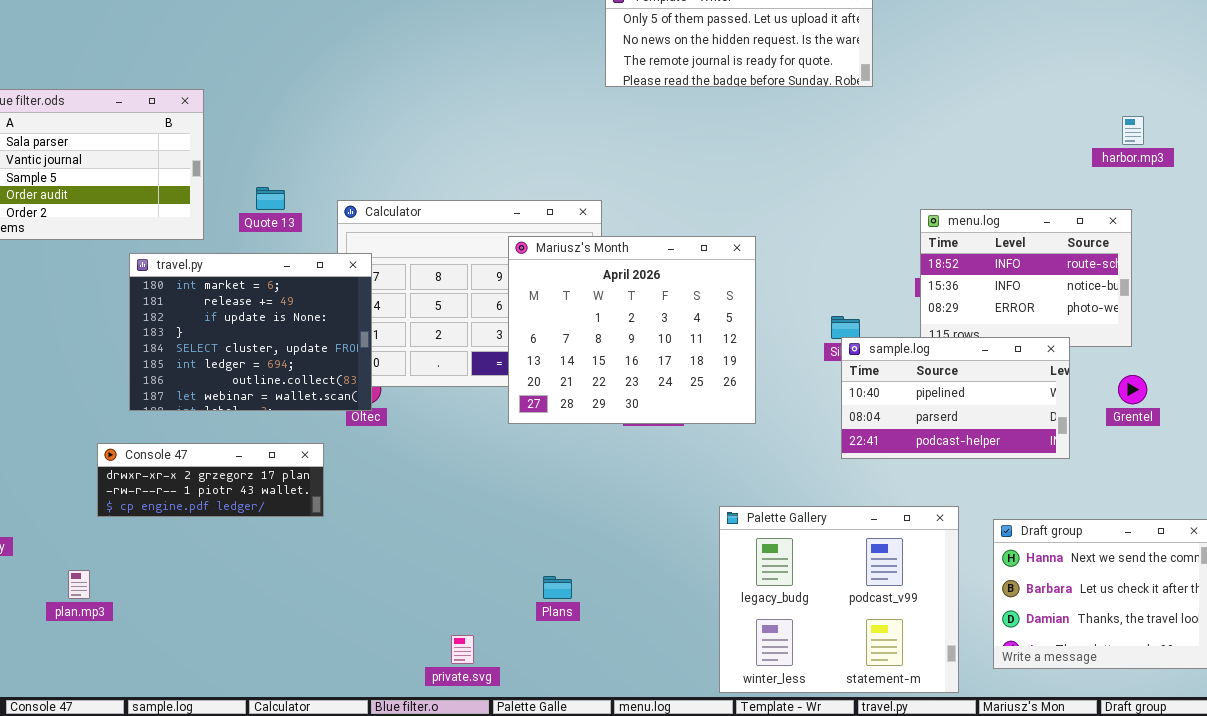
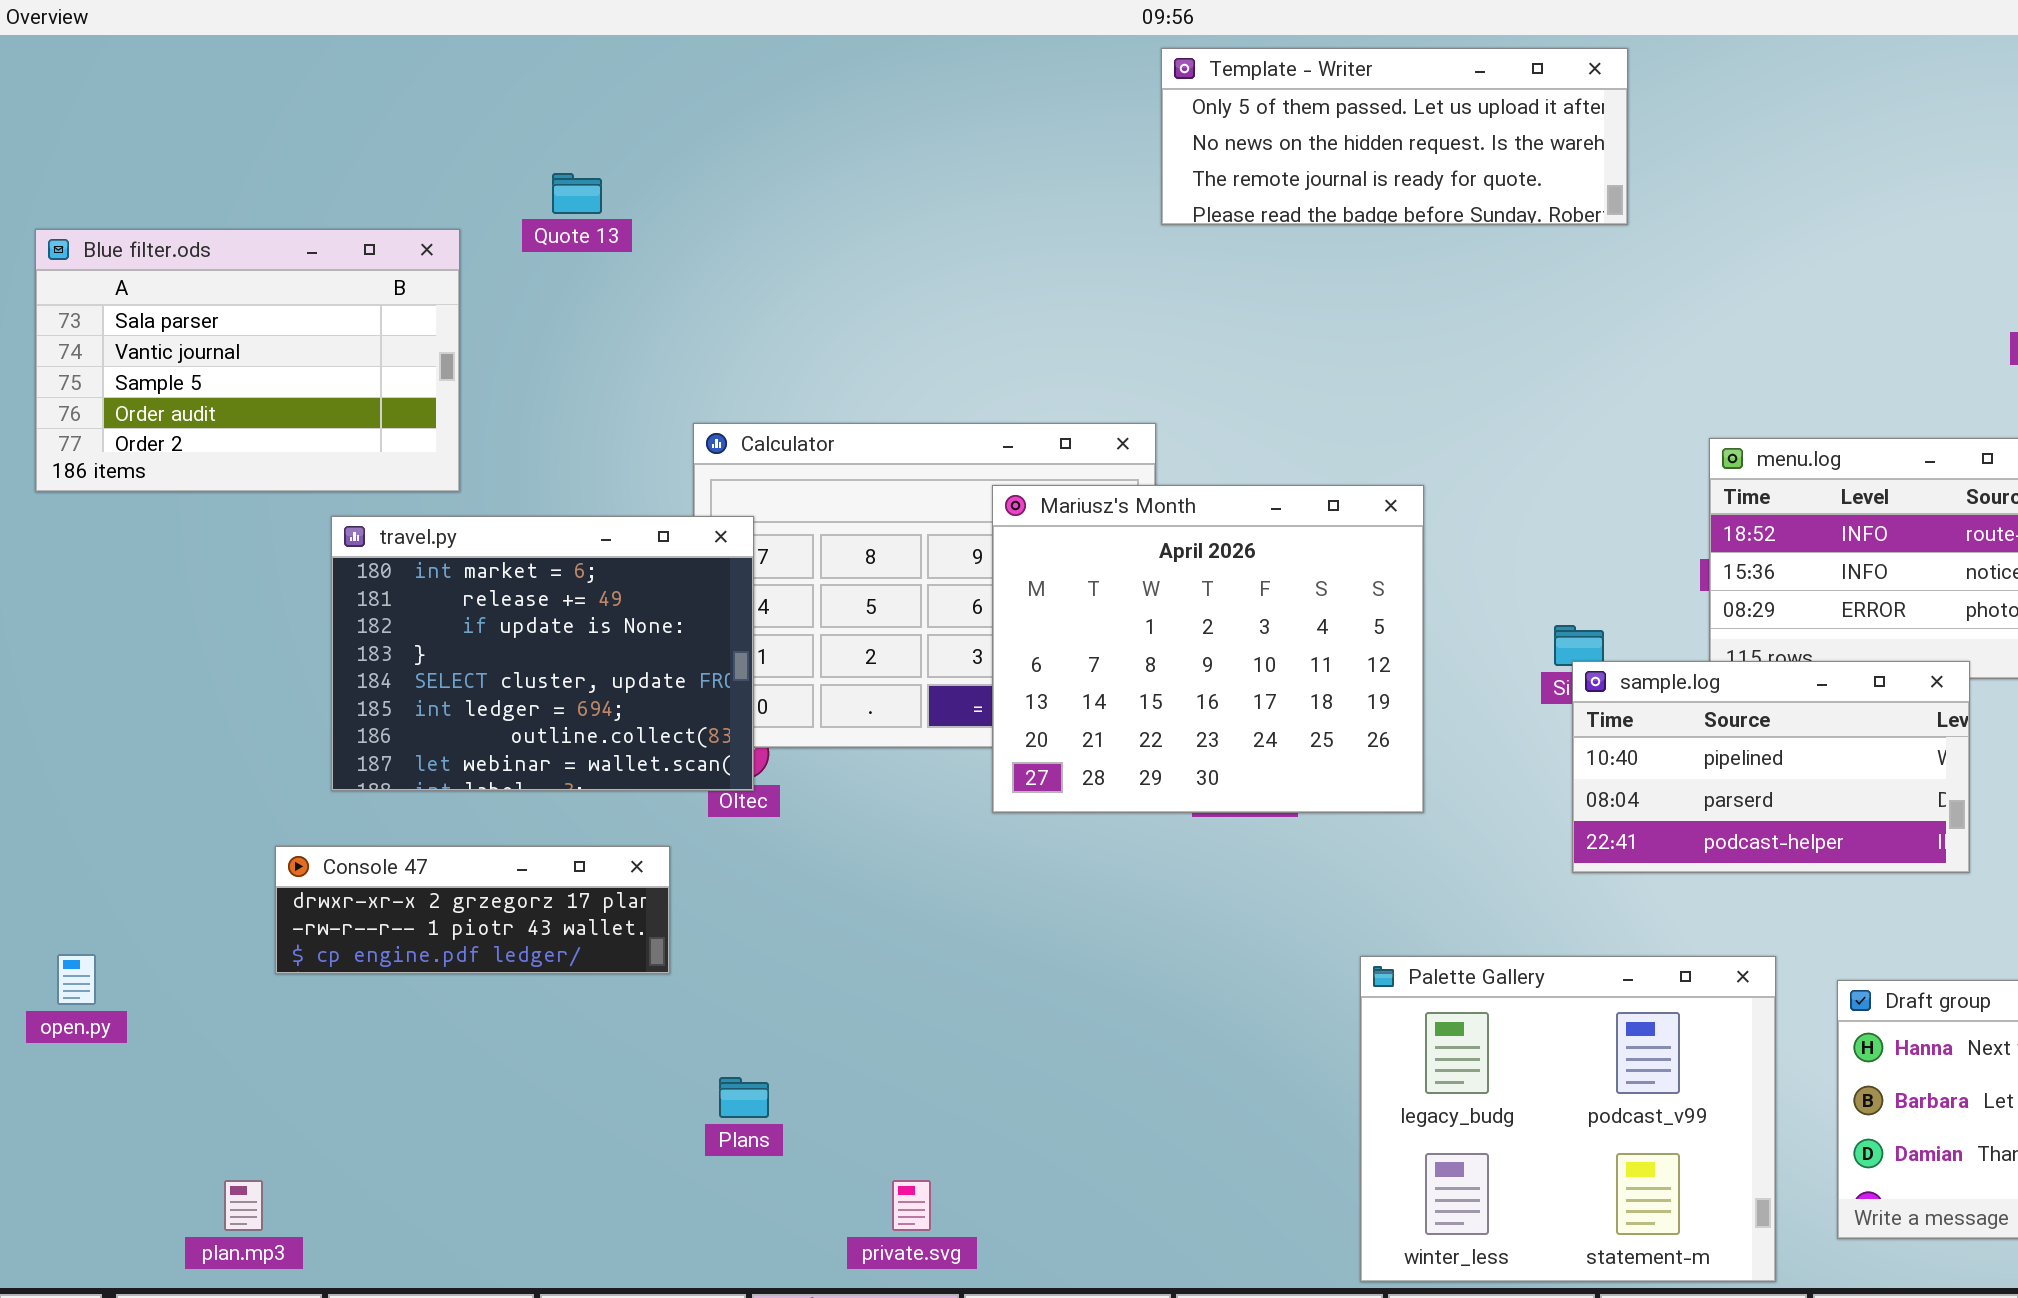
Quote 13: [256,187,285,210] -> [552,173,602,214], moved
plan.mp3: [68,570,90,599] -> [224,1180,263,1231], moved
Plans: [543,576,572,599] -> [719,1077,769,1118], moved

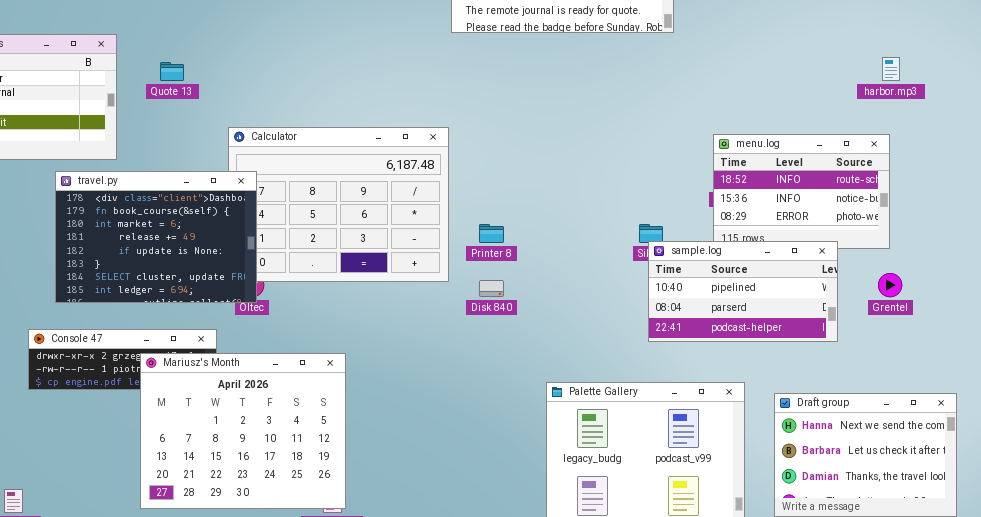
Quote 13: [552,173,602,214] -> [160,62,184,81], moved
Mariusz's Month: [992,485,1424,813] -> [140,353,346,509], moved
travel.py: [331,516,754,791] -> [55,171,257,303], scrolled up 2 rows

